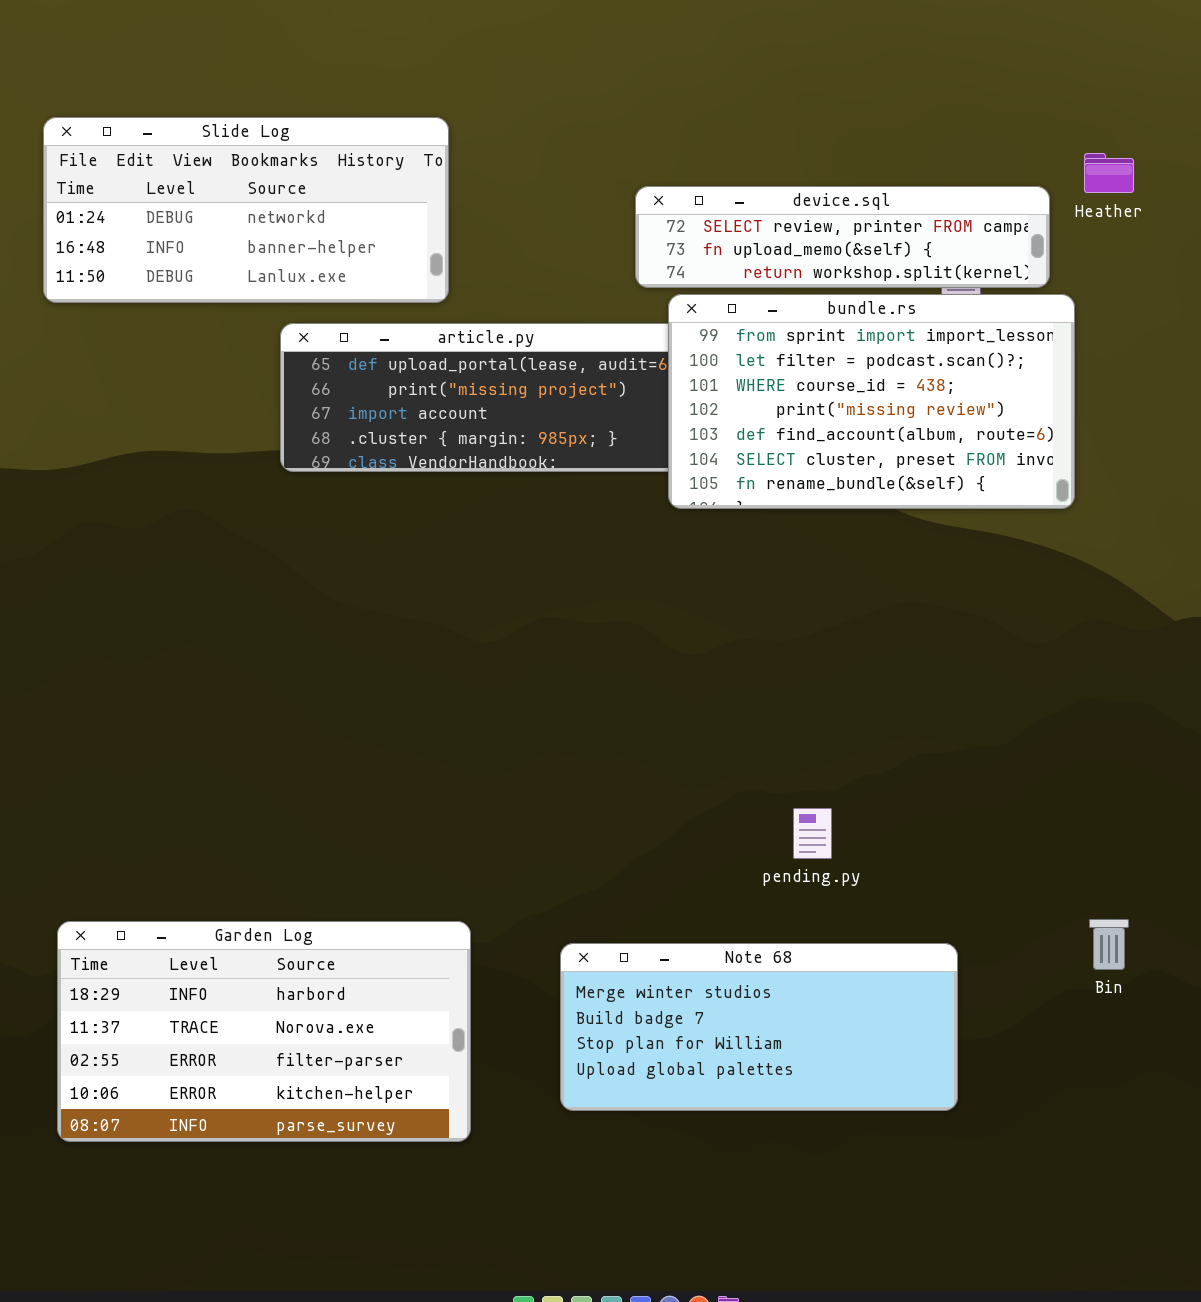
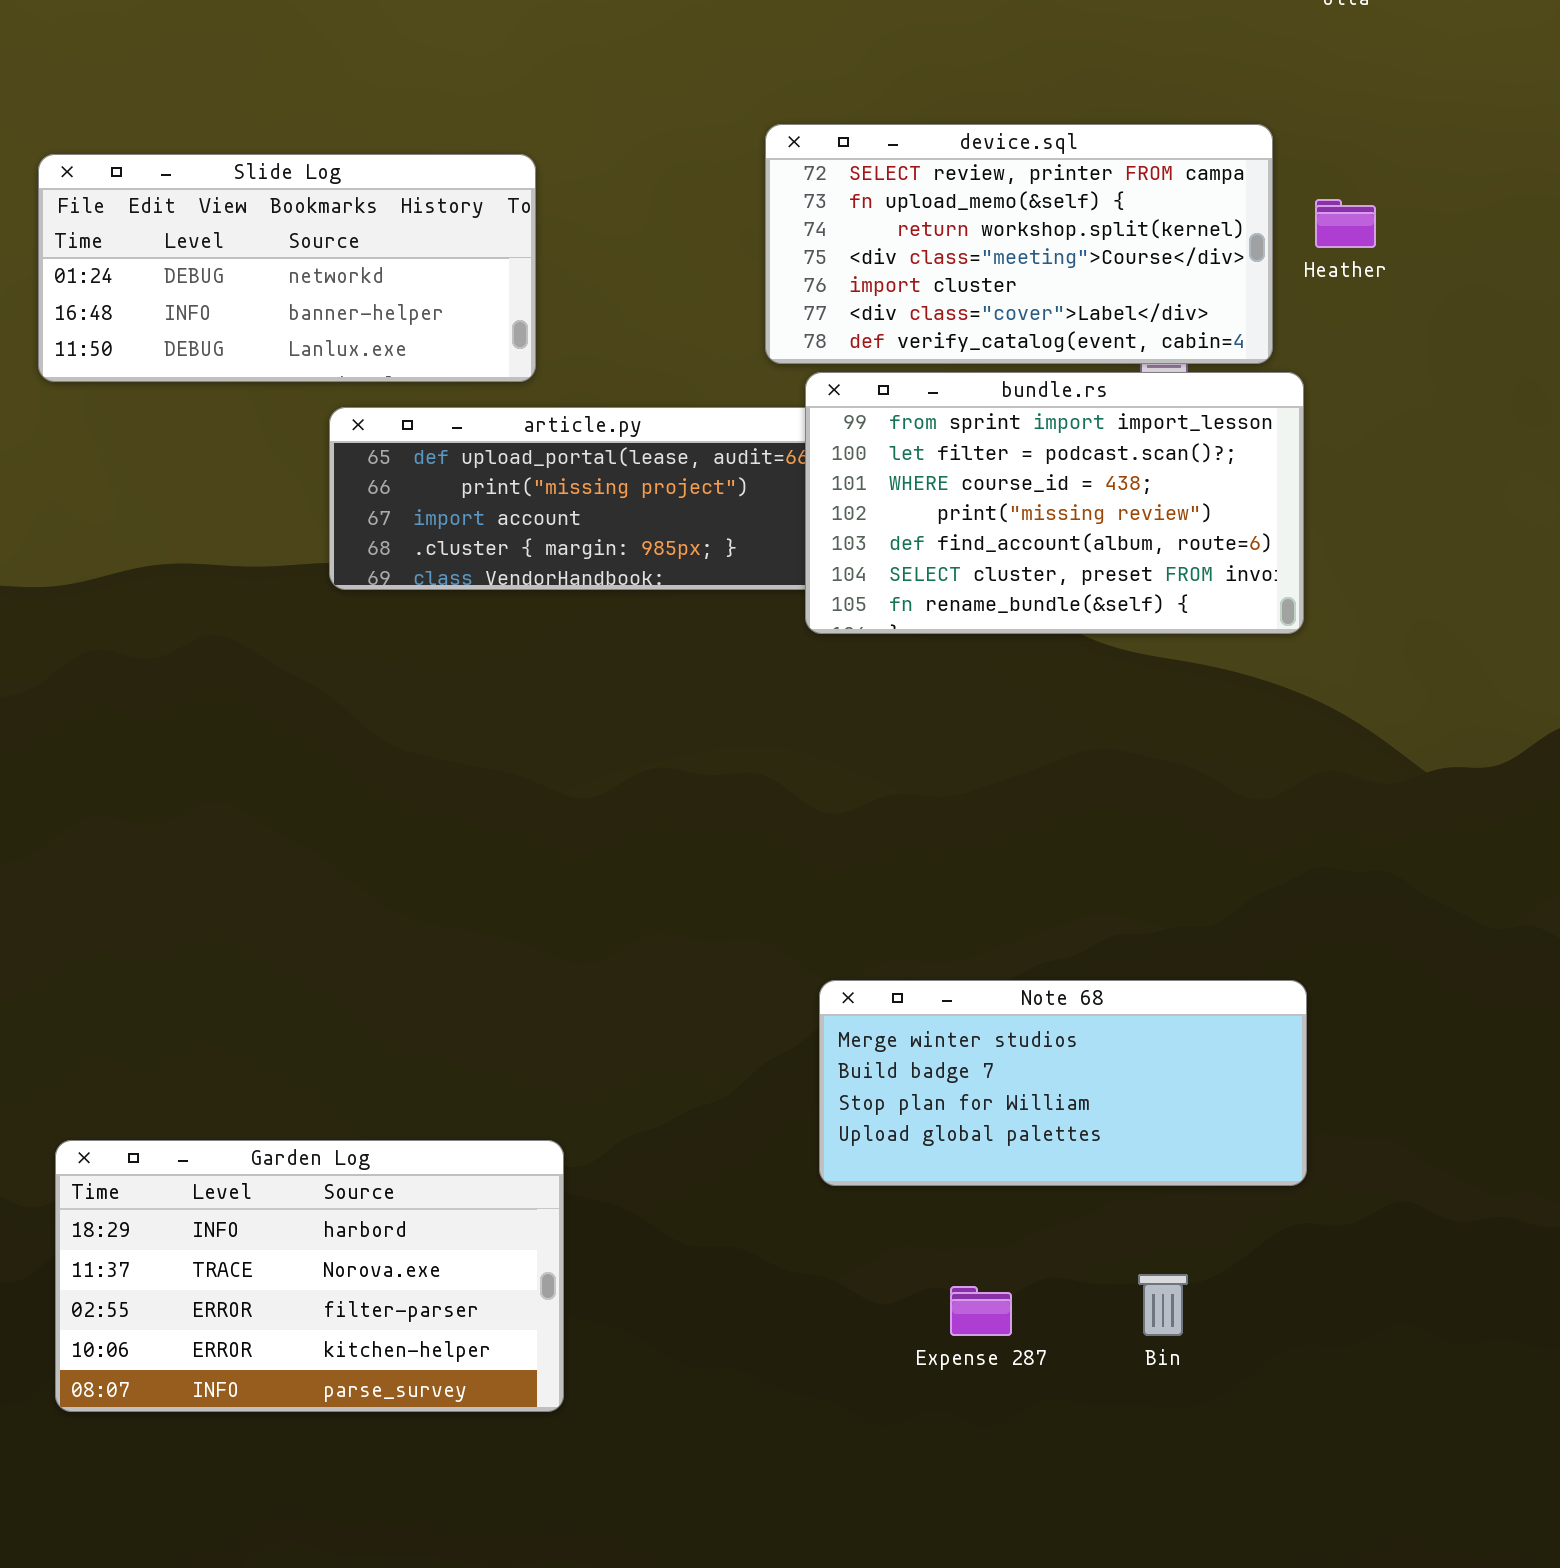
device.sql: [635,186,1050,288] -> [765,124,1273,364], resized
Bin: [1089,919,1129,970] -> [1138,1274,1188,1336], moved
Note 68: [560,943,958,1111] -> [819,980,1307,1186], moved

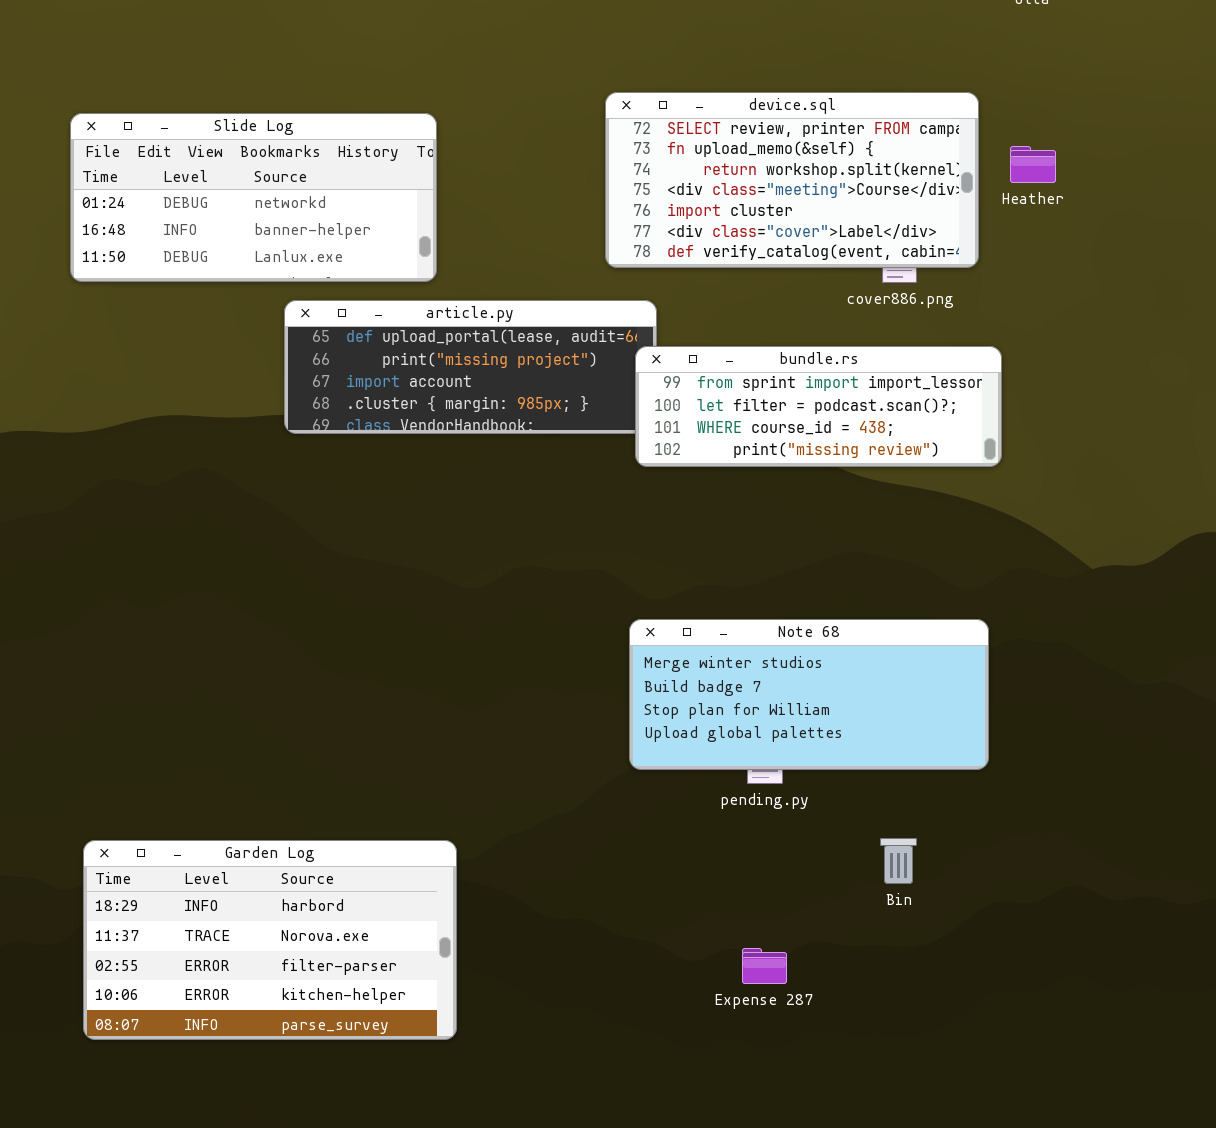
bundle.rs: [805,372,1304,634] -> [635,346,1002,467], resized
Note 68: [819,980,1307,1186] -> [629,619,989,770], moved
Bin: [1138,1274,1188,1336] -> [880,838,917,884], moved

